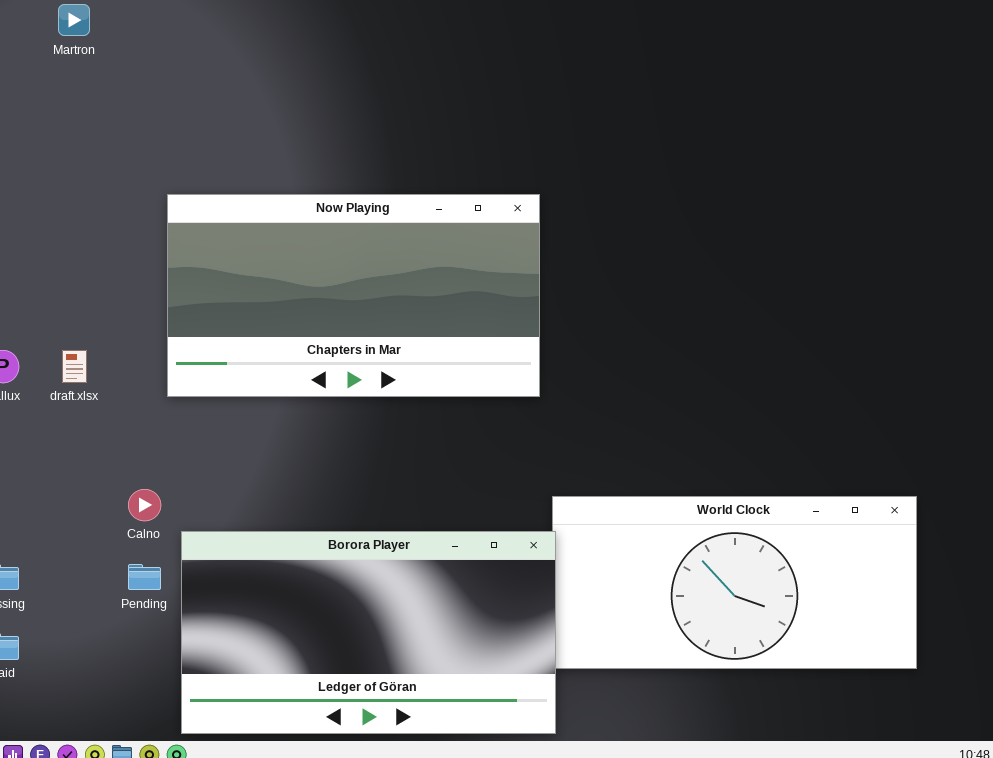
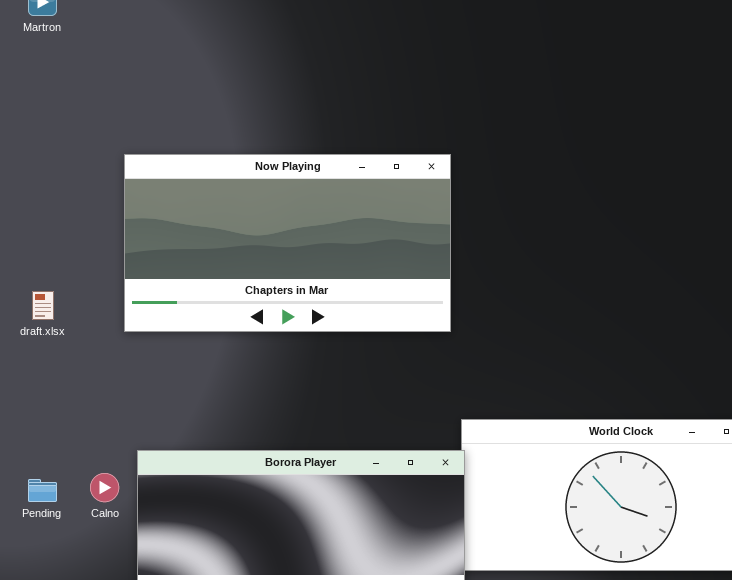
Calno: [128,489,161,521] -> [90,473,119,502], moved
Pending: [128,564,161,590] -> [28,479,57,502], moved

